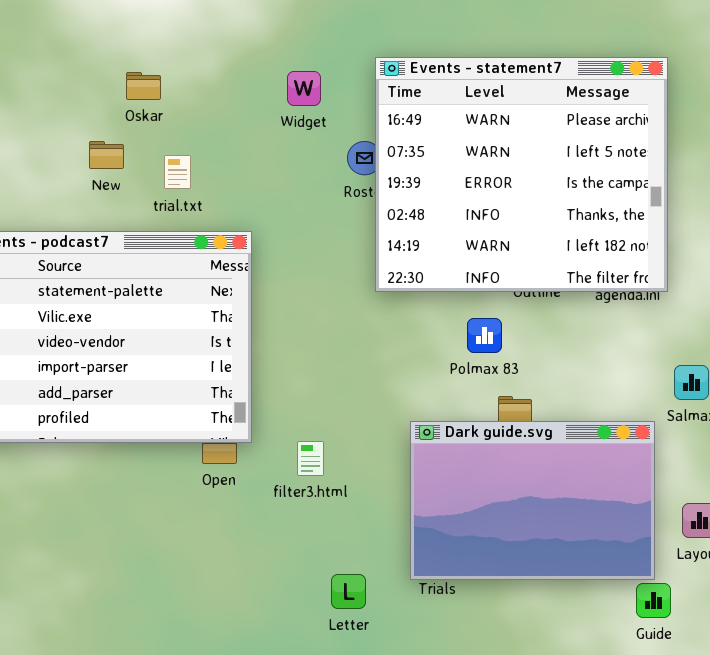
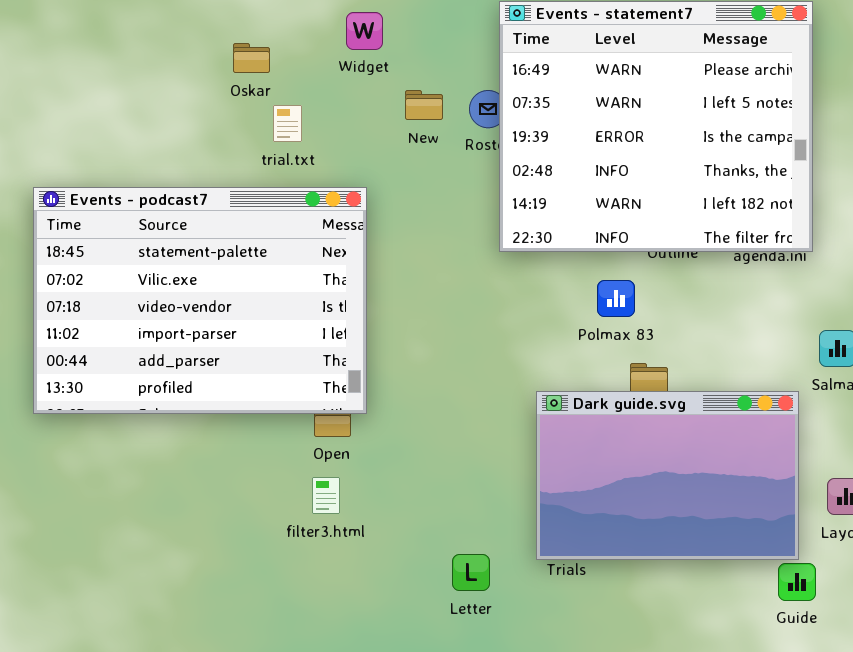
Widget: [287,71,321,106] -> [346,12,383,50], moved
Oskar: [126,72,161,100] -> [233,43,270,73], moved
New: [89,141,124,169] -> [405,90,443,120], moved
filter3.html: [297,441,324,476] -> [312,477,340,514], moved

